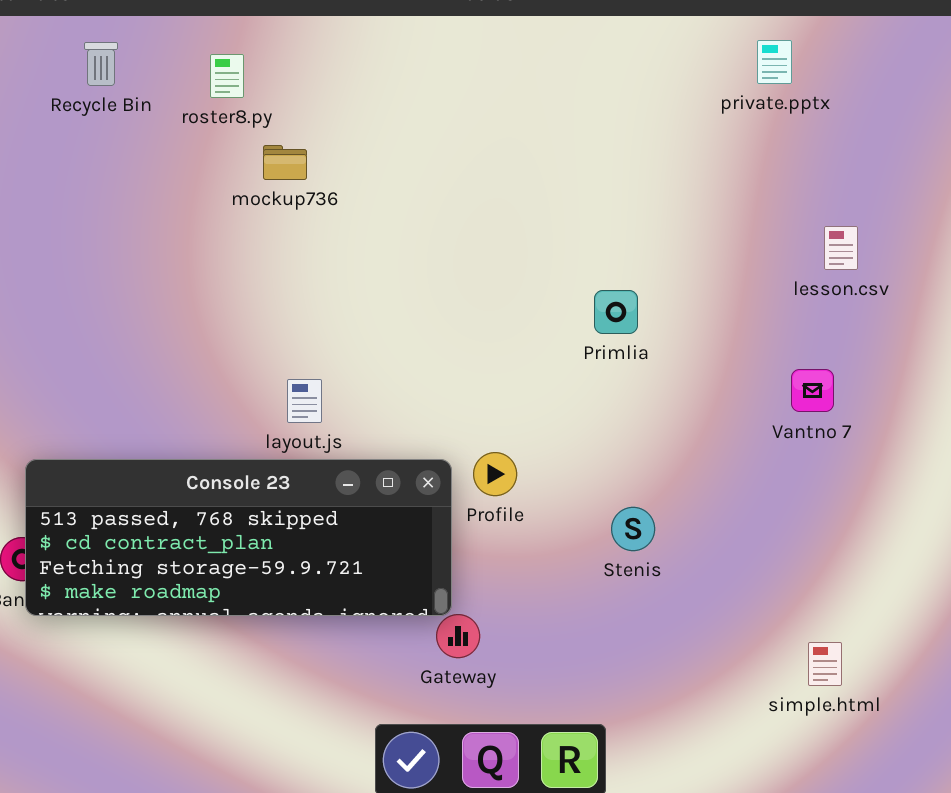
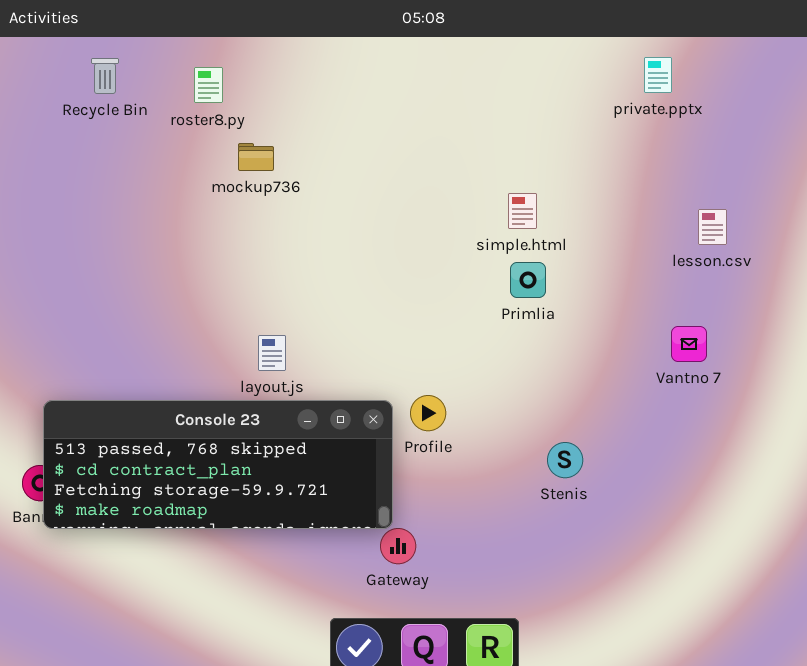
Stenis: [611,507,655,551] -> [547,442,583,478], moved
simple.html: [808,642,842,686] -> [508,193,537,229], moved

